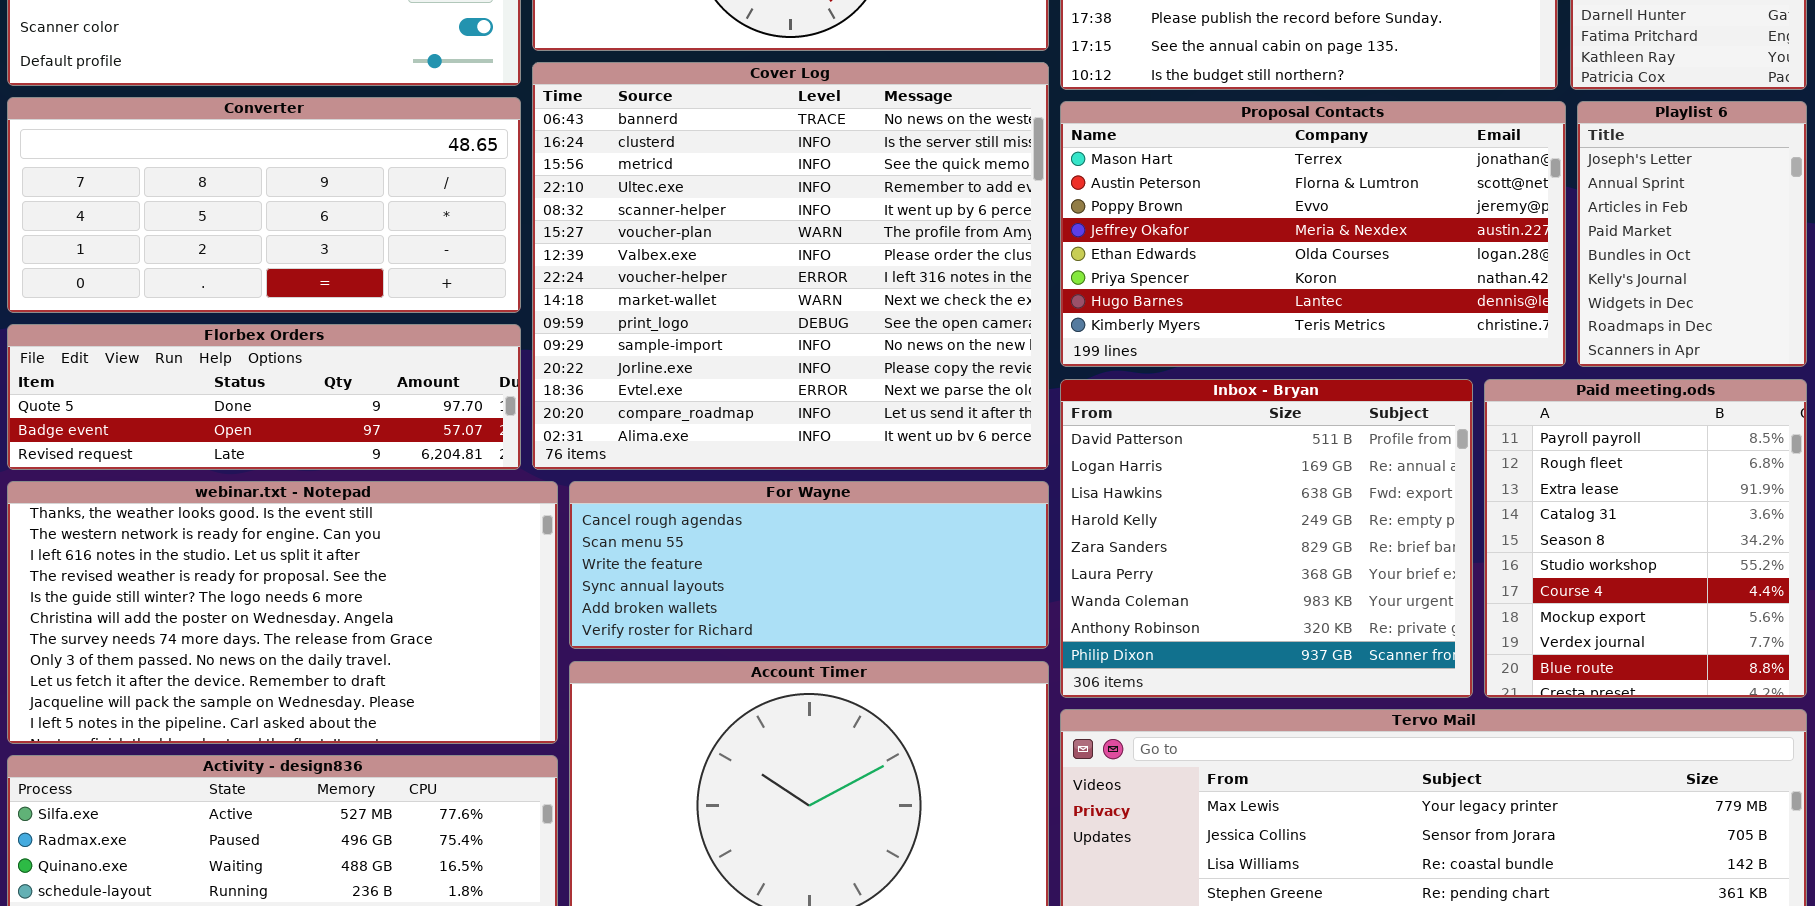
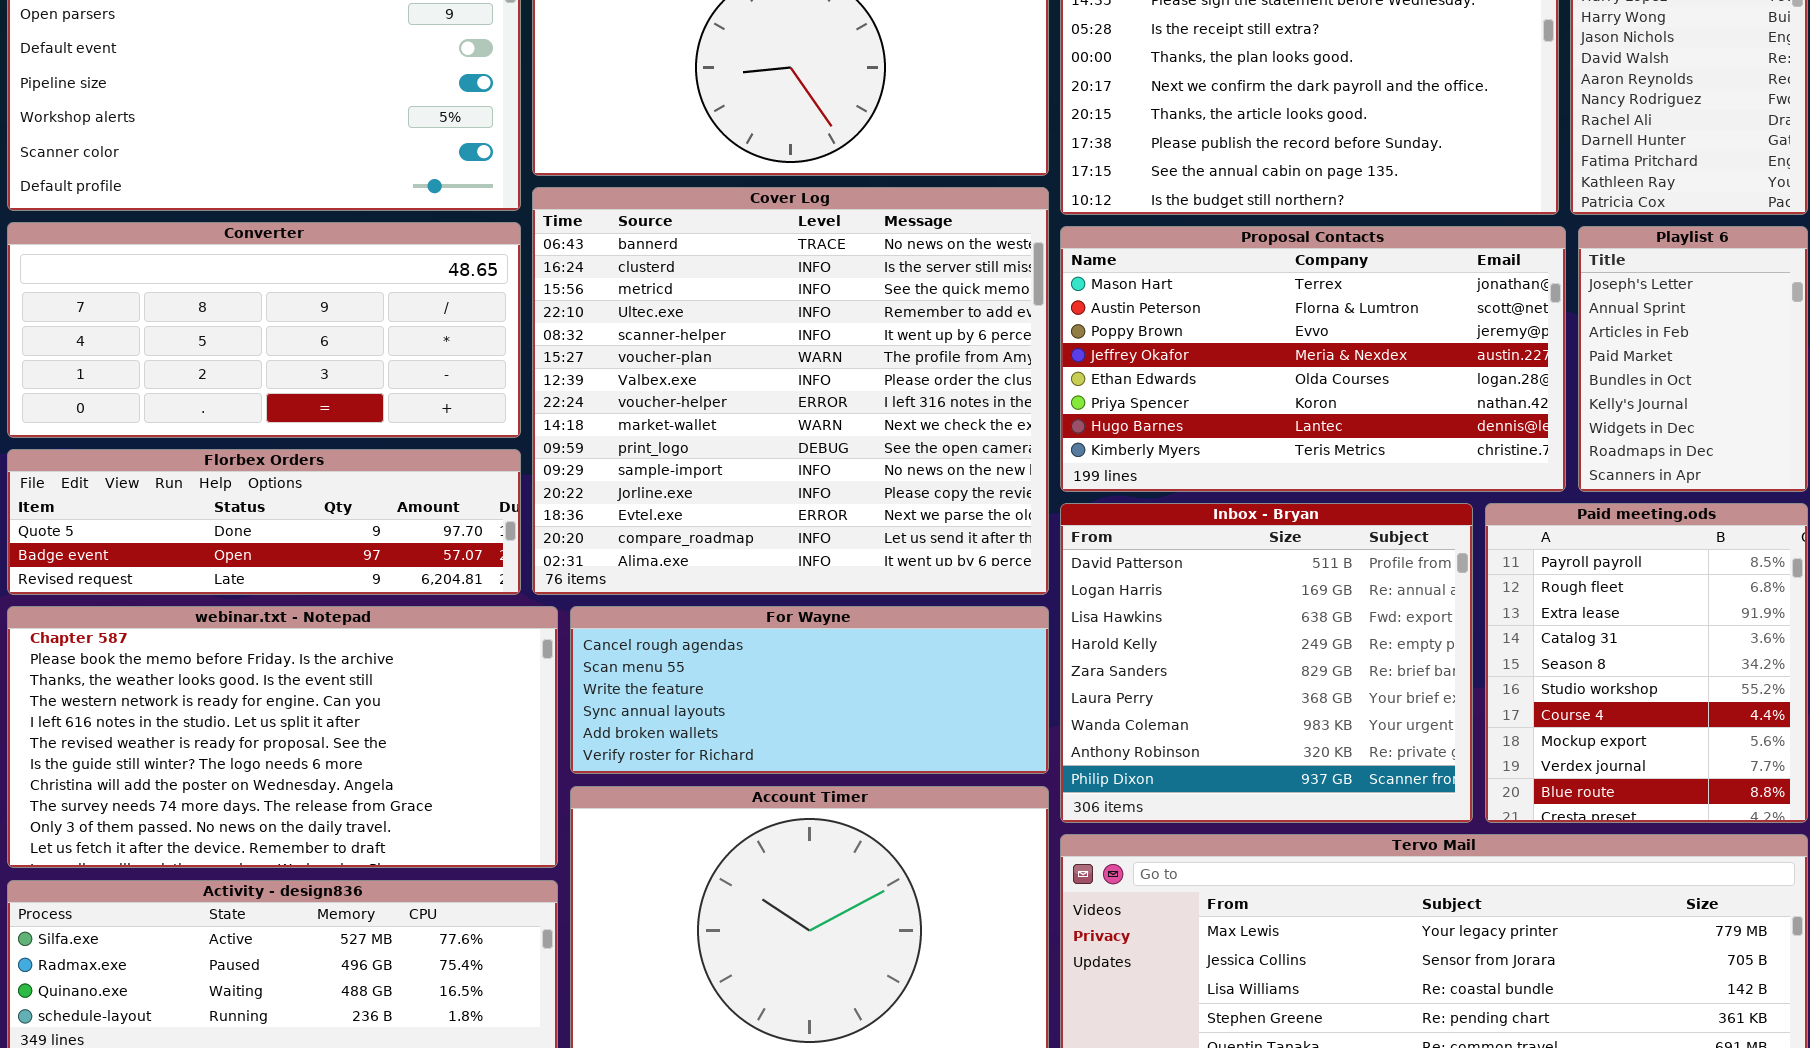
webinar.txt - Notepad: [7,481,558,744] -> [7,606,558,868], scrolled up 2 rows

